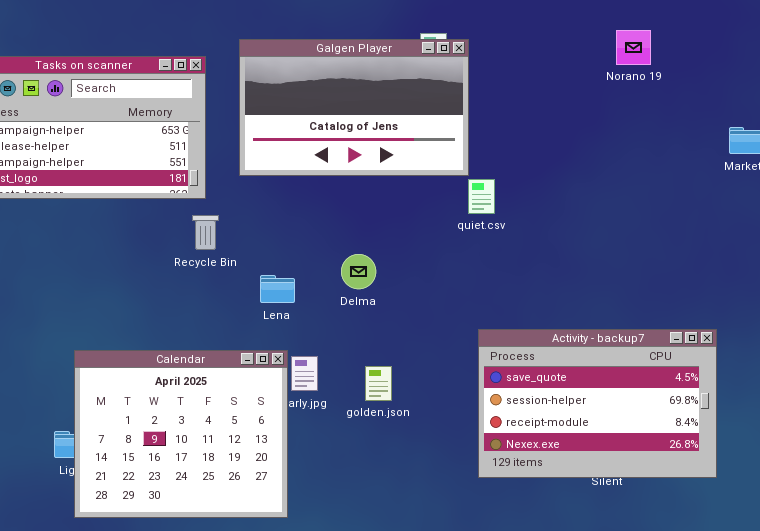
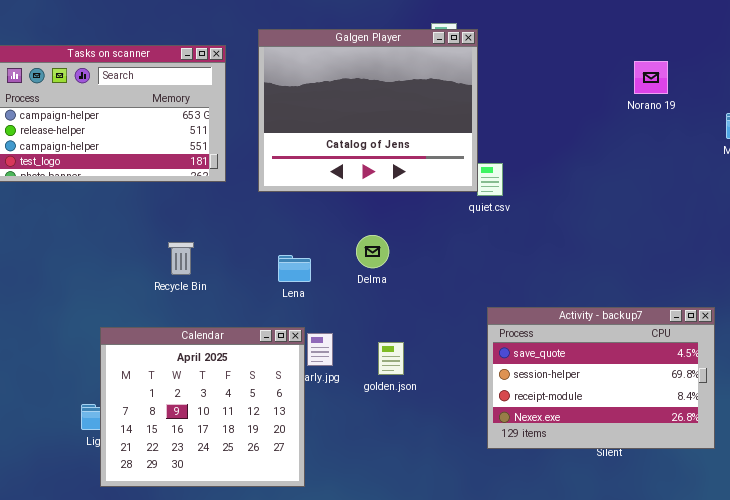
Norano 19: [616,30,651,65] -> [634,61,668,94], moved
Galgen Player: [239,39,469,176] -> [258,29,478,192], resized
Recycle Bin: [192,215,219,250] -> [168,242,194,275], moved

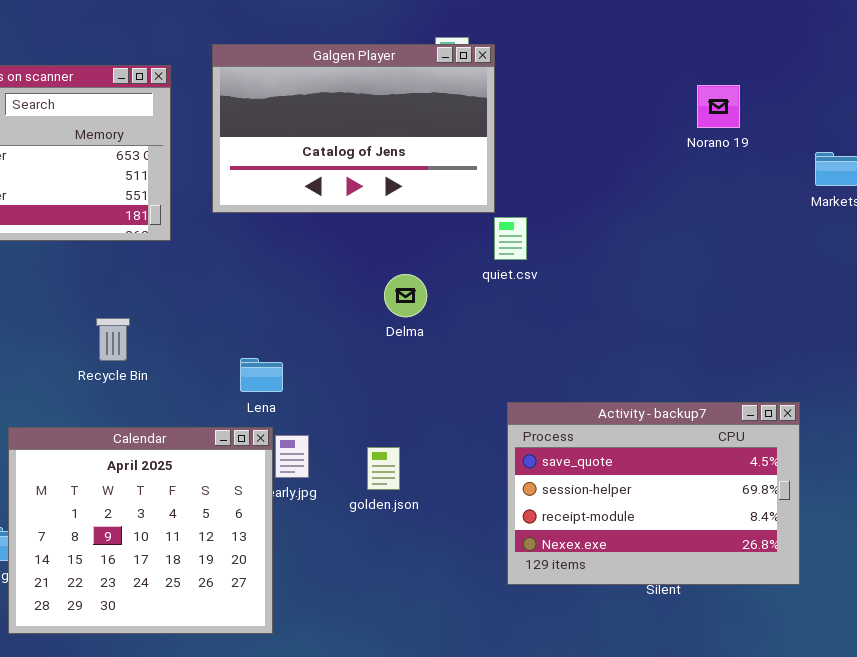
Galgen Player: [258,29,478,192] -> [212,44,495,213], resized
Delma: [356,235,389,268] -> [384,274,427,317], moved
Lena: [278,255,311,282] -> [240,358,283,392], moved

